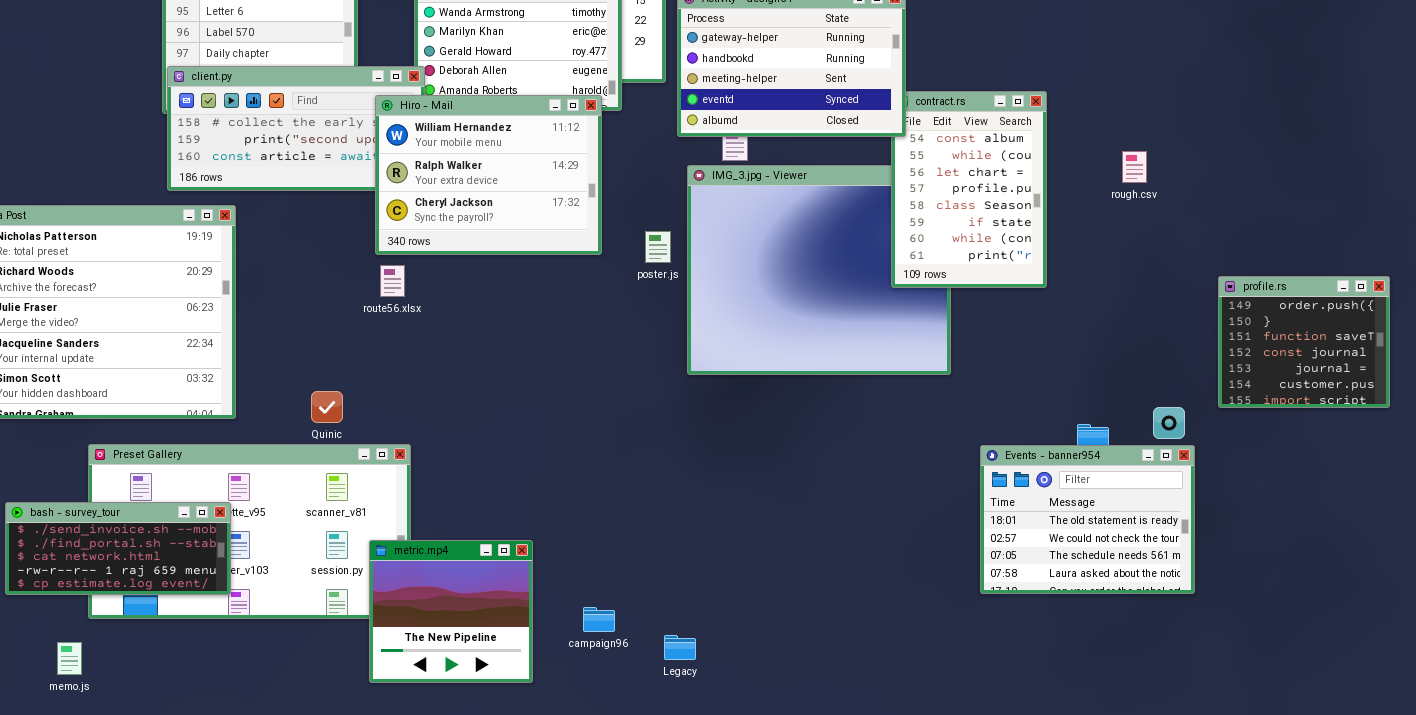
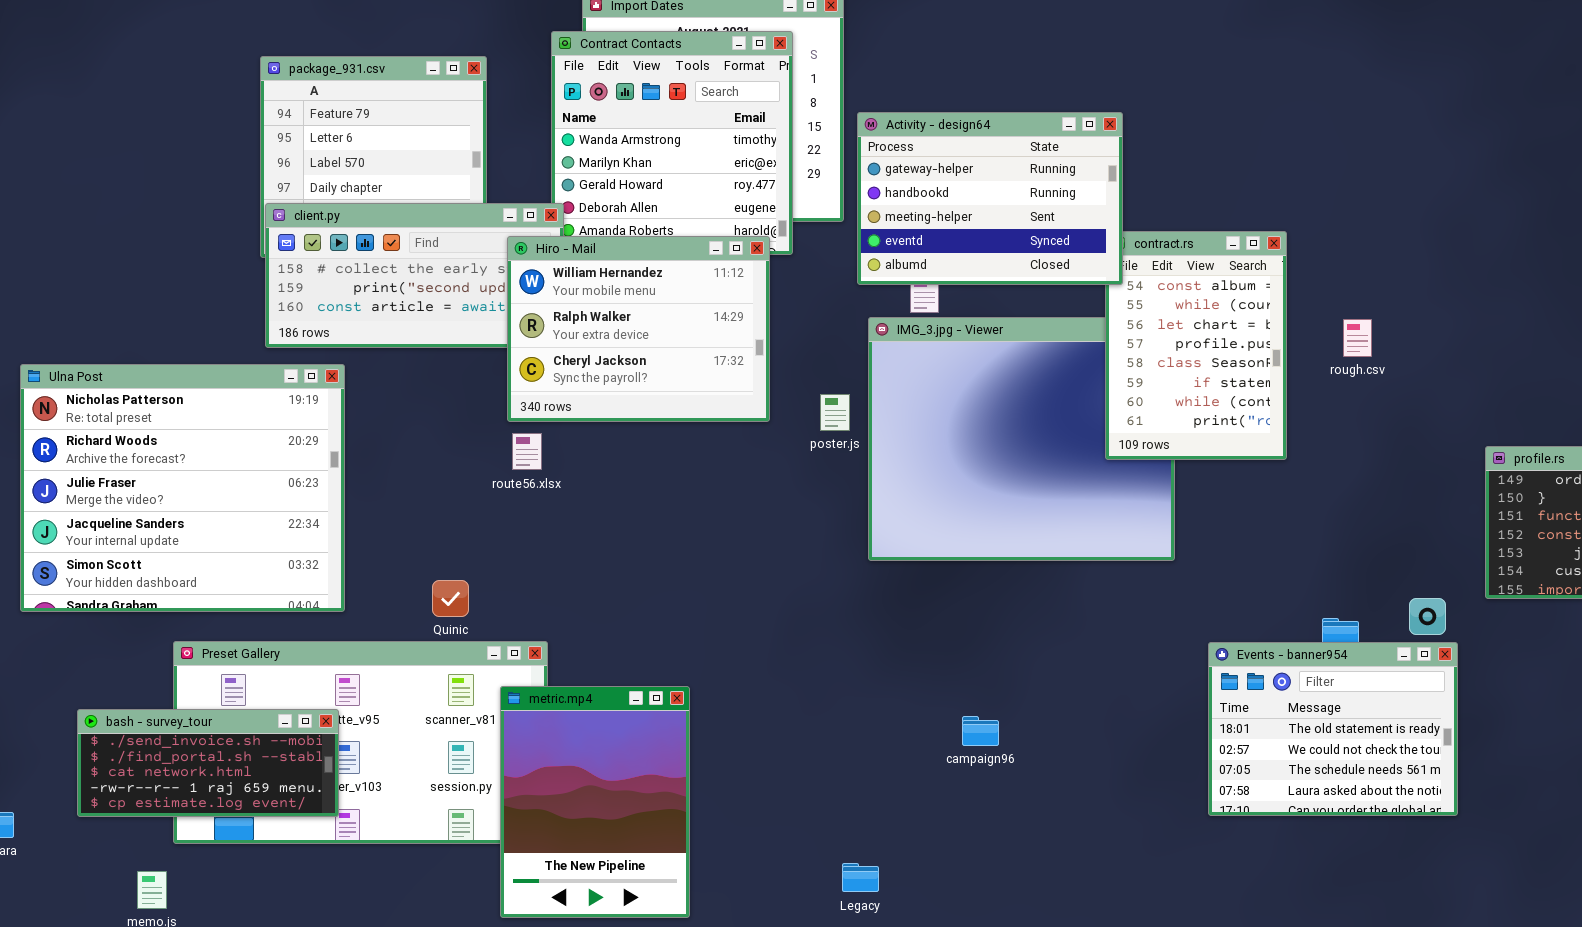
rough.csv: [1122,151,1147,183] -> [1343,319,1372,357], moved
metric.mp4: [369,540,533,683] -> [500,686,690,918], resized
campaign96: [583,607,615,632] -> [962,716,999,746], moved

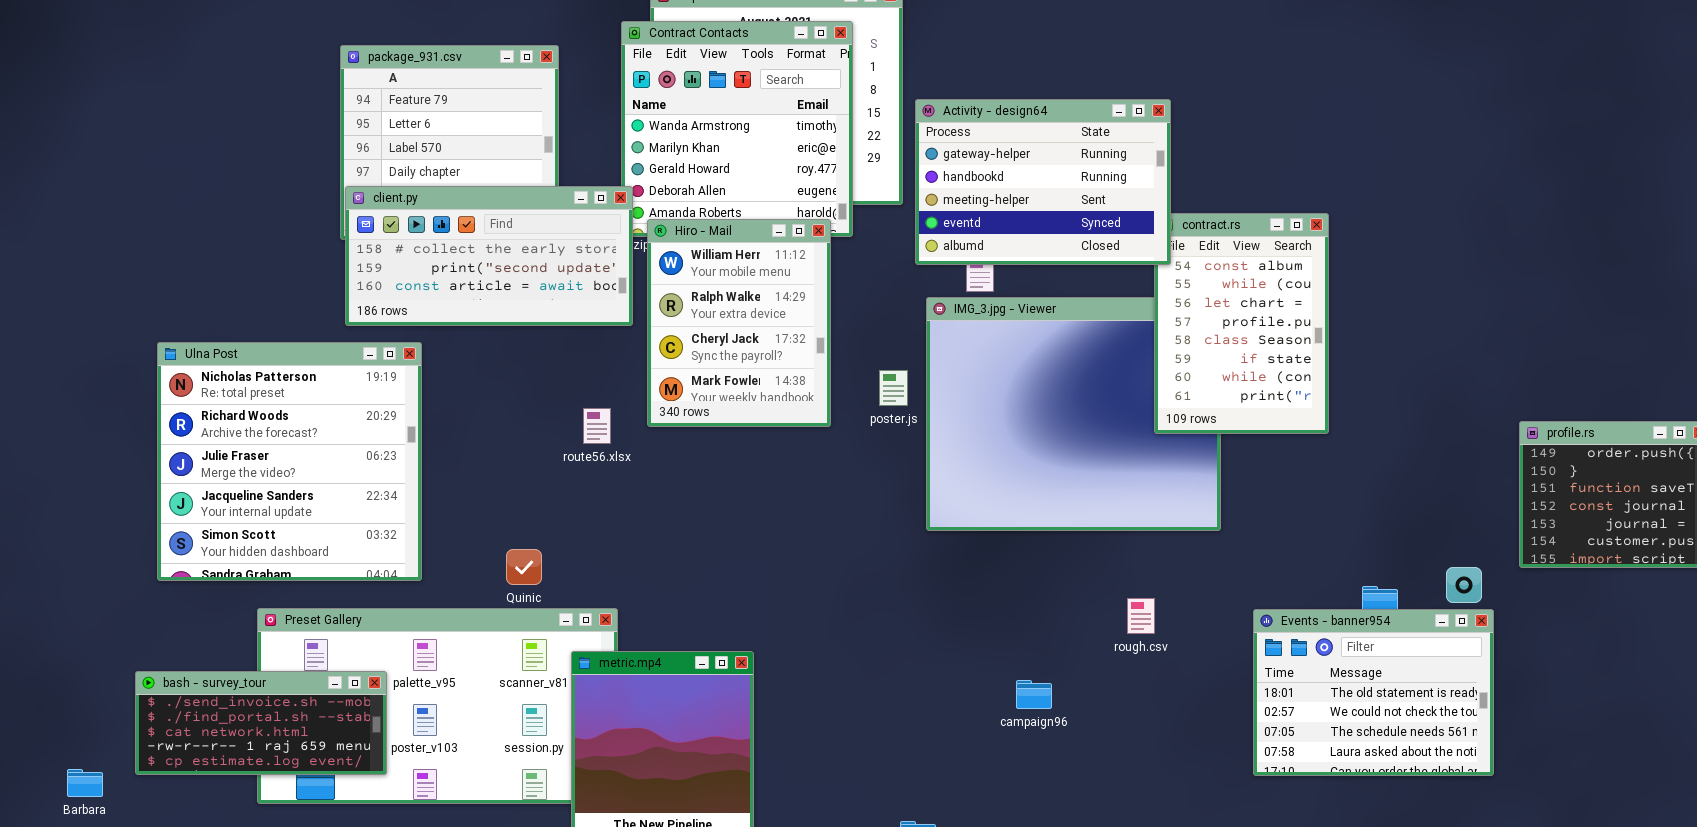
Hiro - Mail: [507,236,770,422] -> [647,219,831,427], resized
rough.csv: [1343,319,1372,357] -> [1127,598,1155,634], moved
Ulna Post: [20,364,345,612] -> [157,342,422,581], resized
bash - survey_tour: [77,709,339,817] -> [135,671,387,775], moved

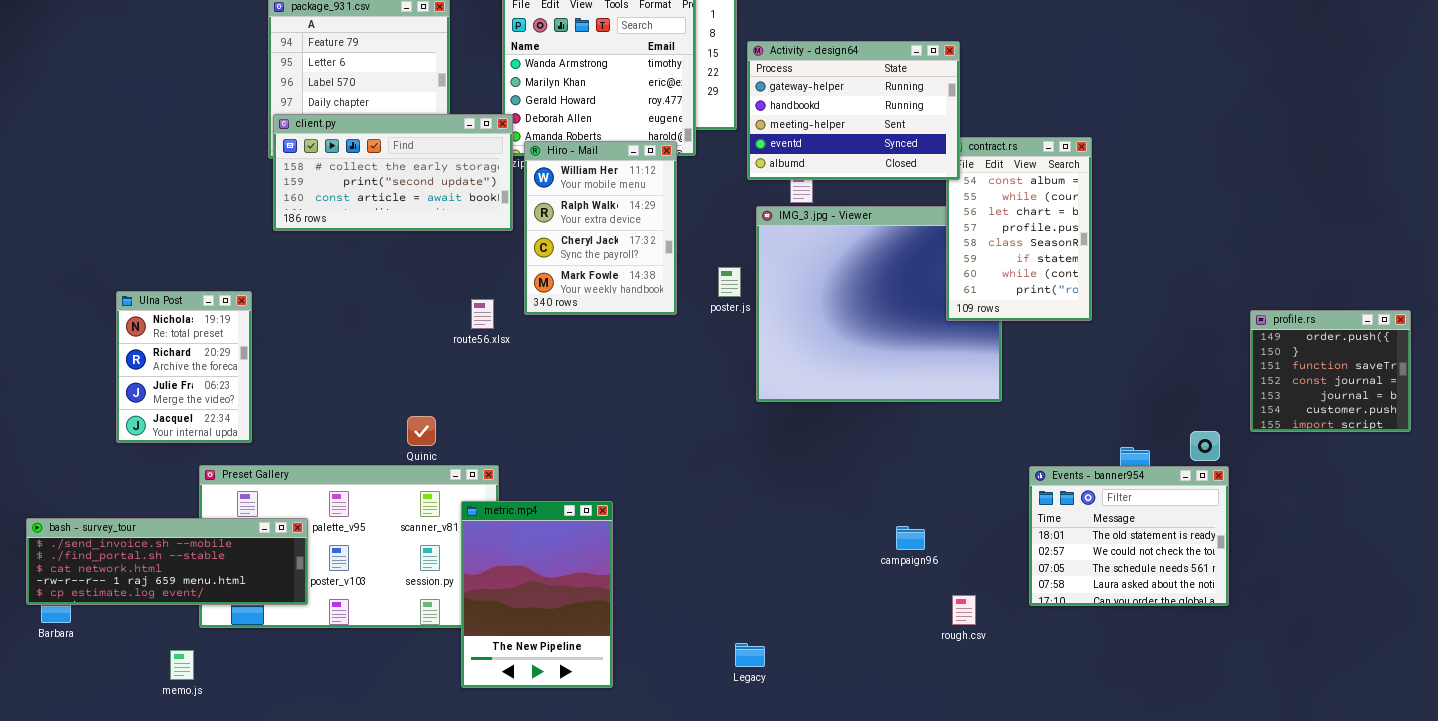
Ulna Post: [157,342,422,581] -> [116,291,252,443], resized
rough.csv: [1127,598,1155,634] -> [952,595,976,625], moved
bash - survey_tour: [135,671,387,775] -> [26,518,308,605], resized
campaign96: [1016,680,1052,709] -> [896,526,925,550], moved

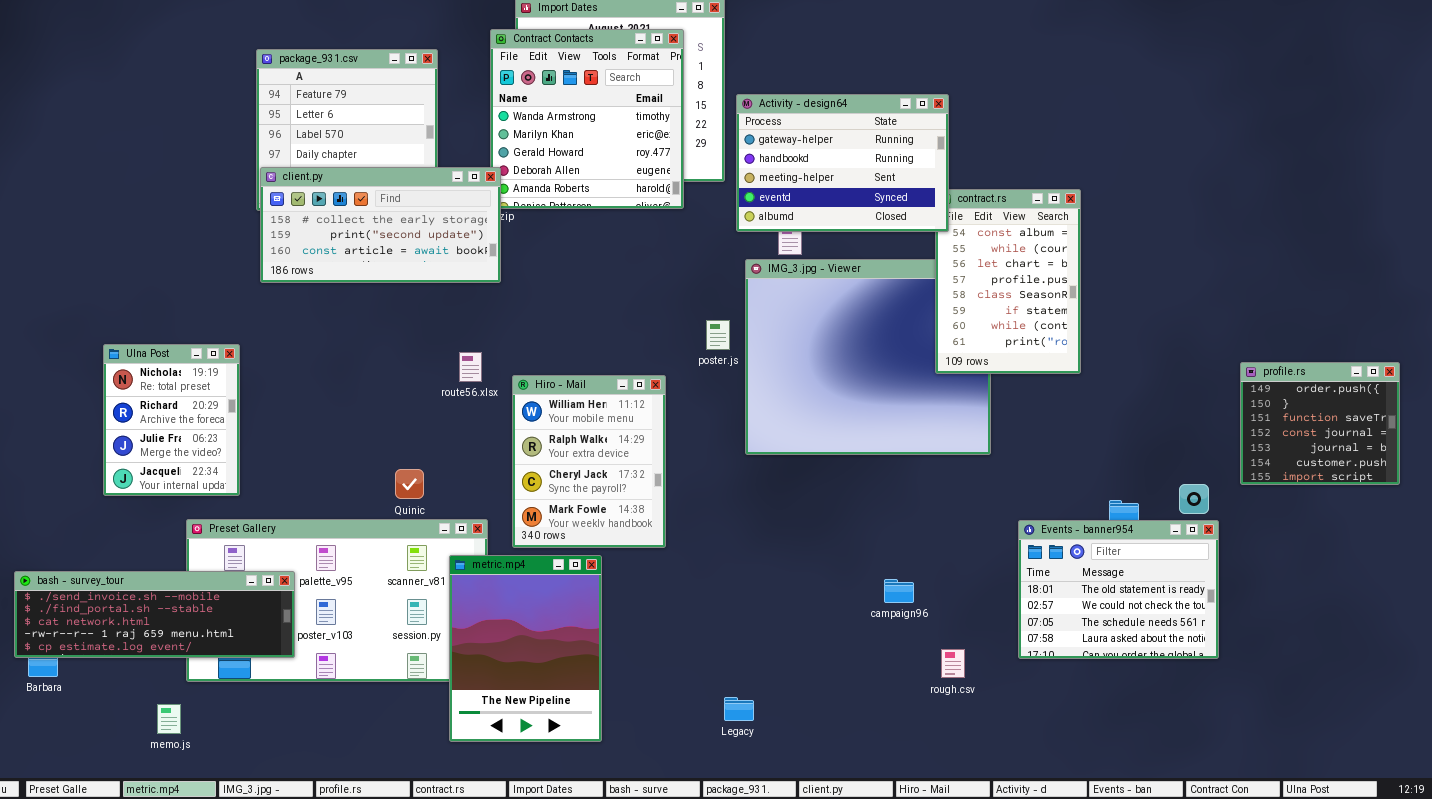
Hiro - Mail: [524,141,677,315] -> [512,375,666,548], moved

